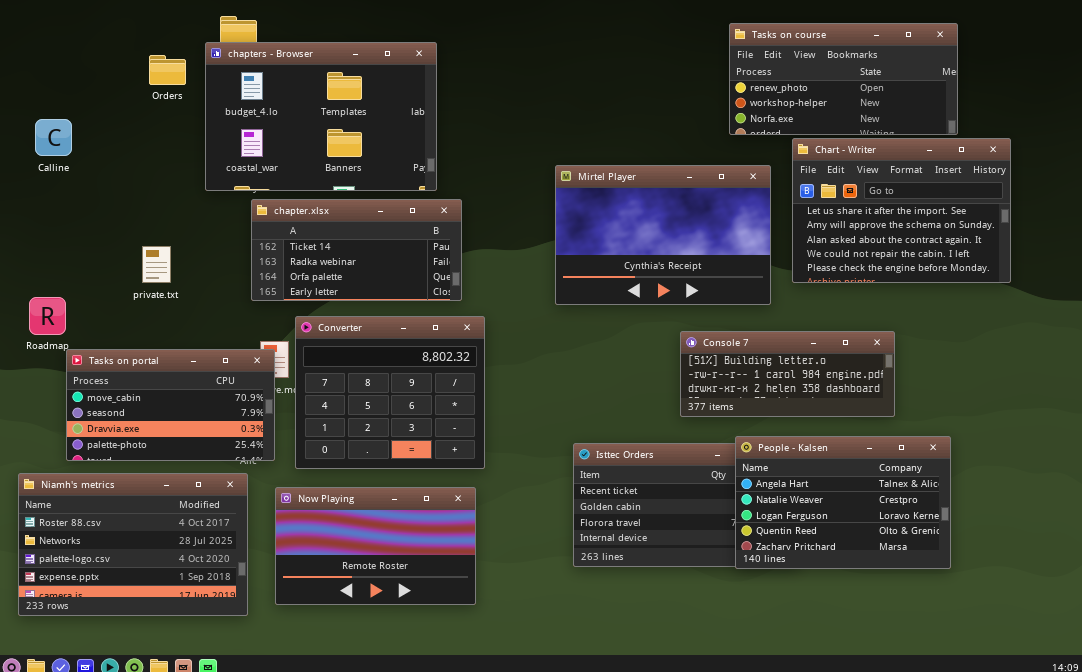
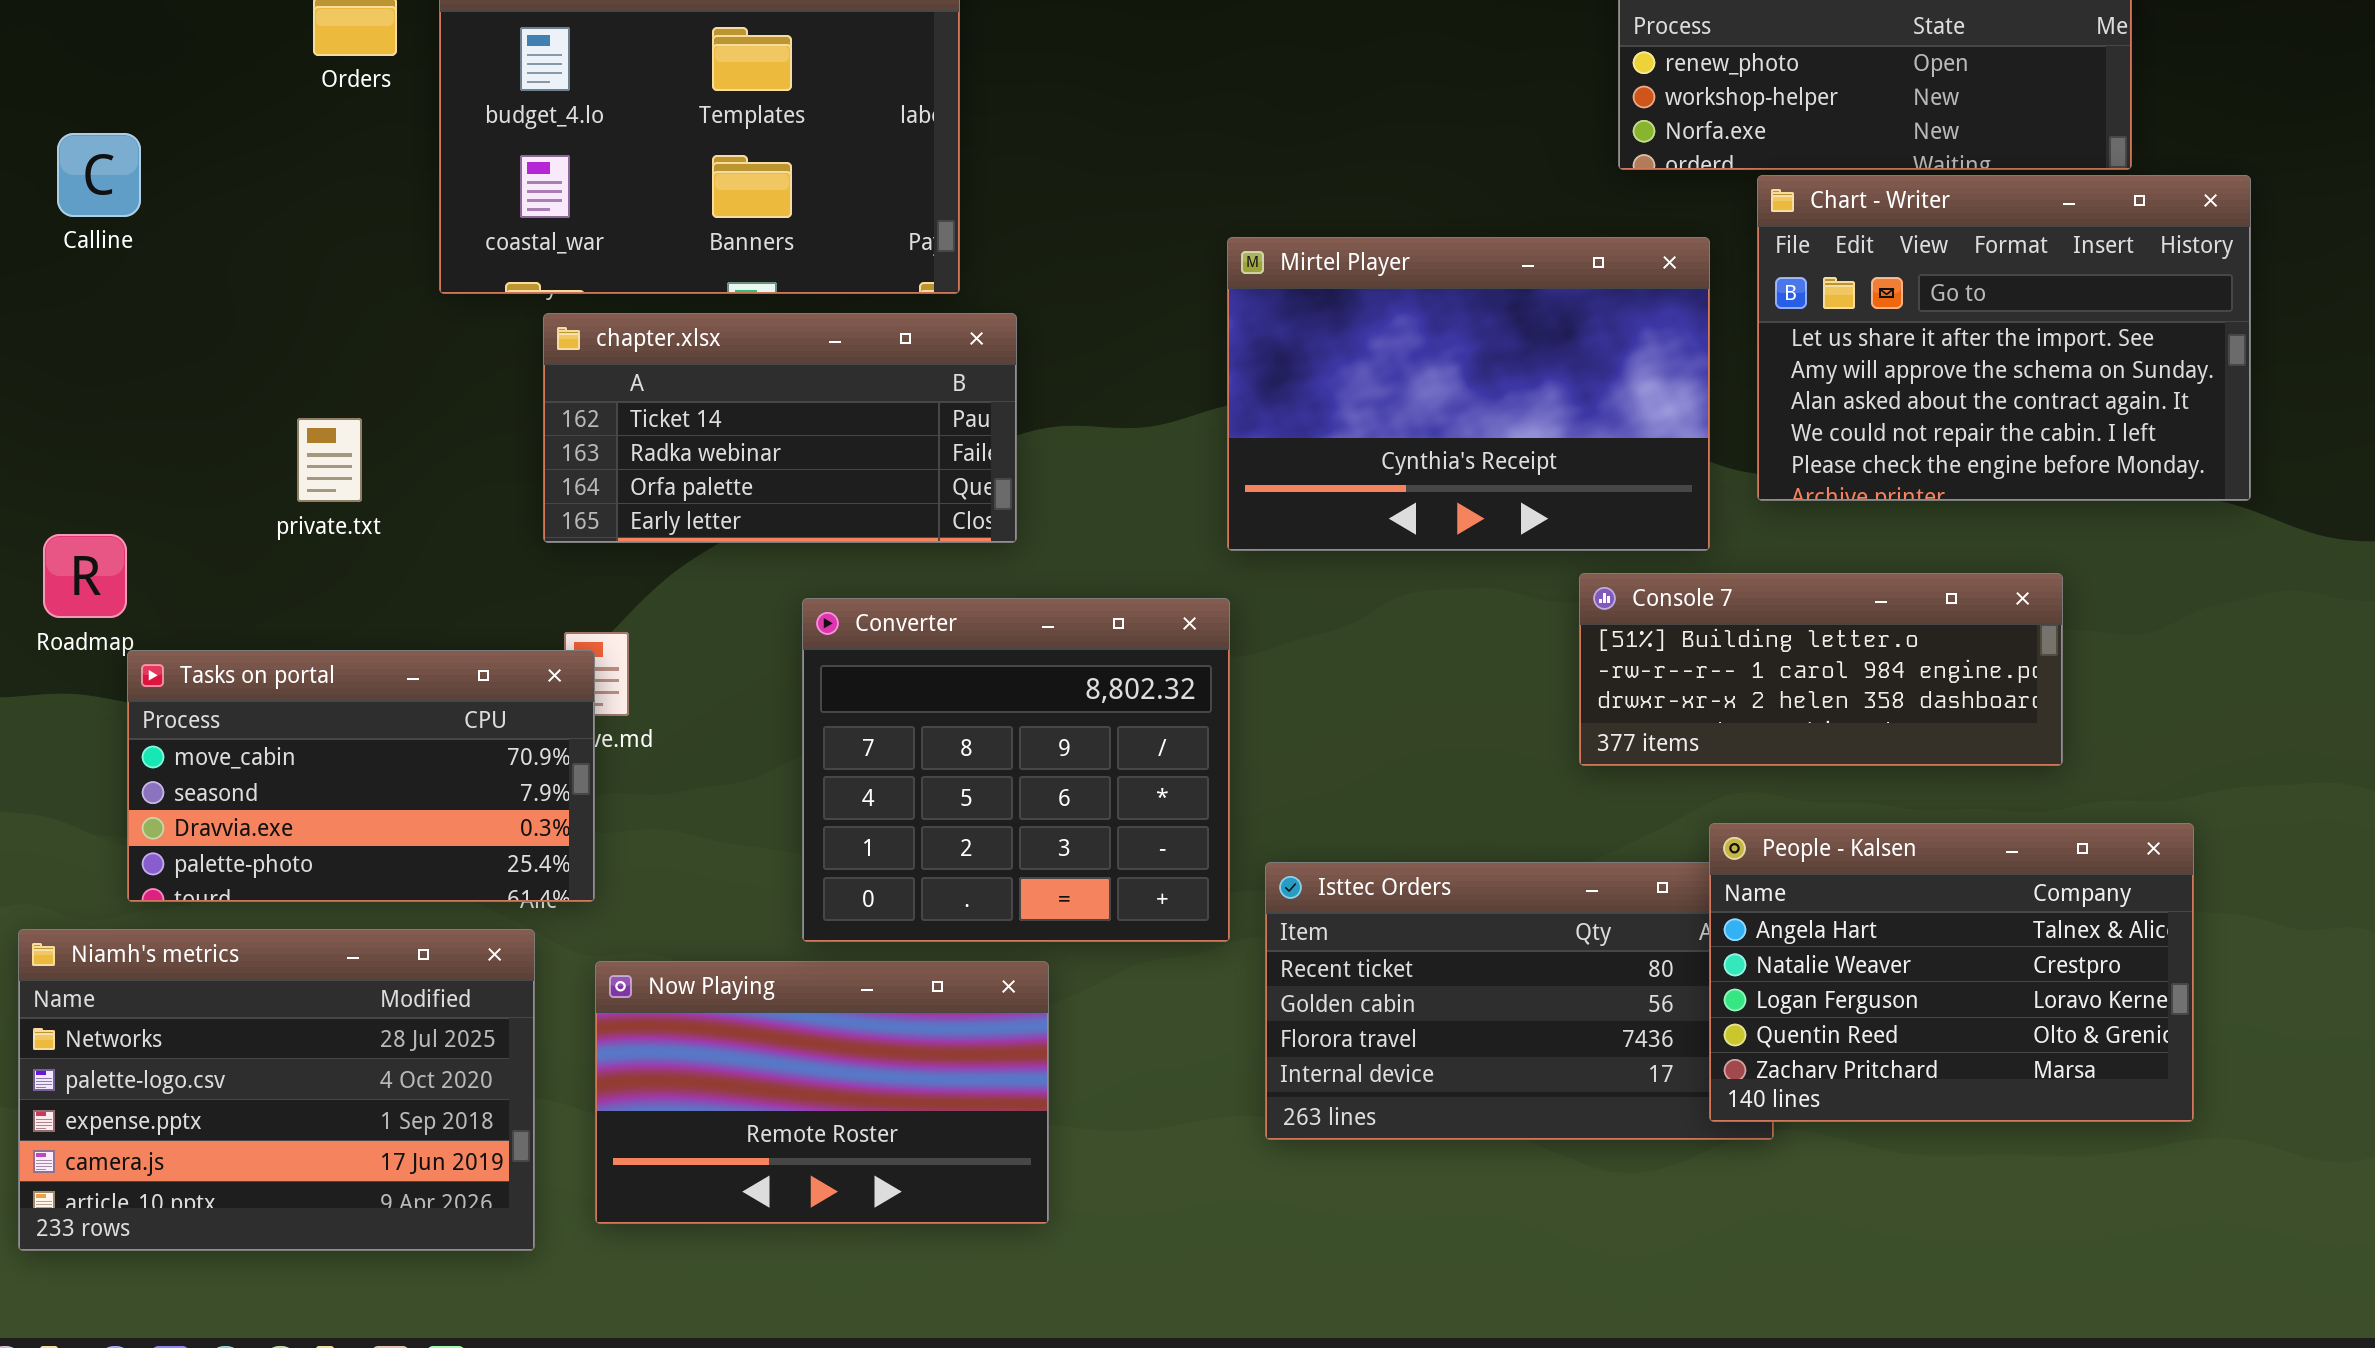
Converter: [295,316,485,469] -> [802,598,1230,942], moved
Console 7: [680,331,895,417] -> [1579,573,2063,766], moved
People - Kalsen: [735,436,951,569] -> [1709,823,2194,1122], moved
Niamh's metrics: [18,473,248,616] -> [18,929,535,1251], scrolled down 1 row

